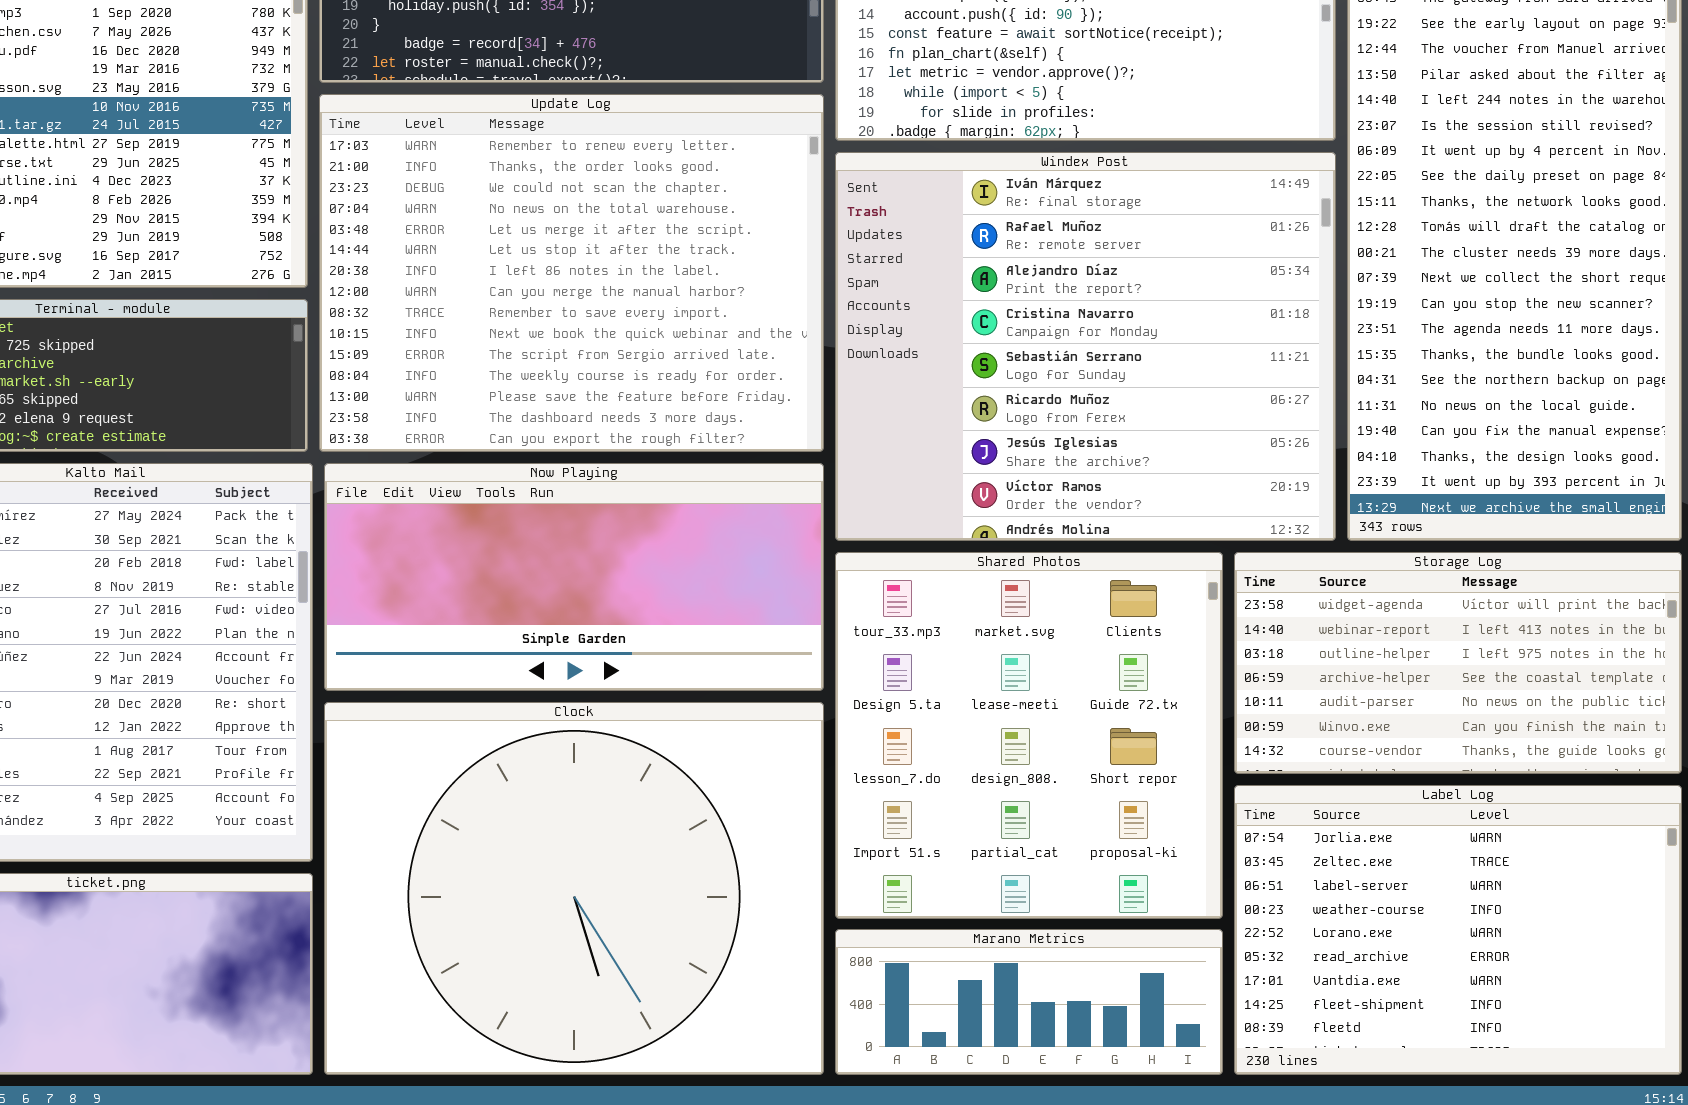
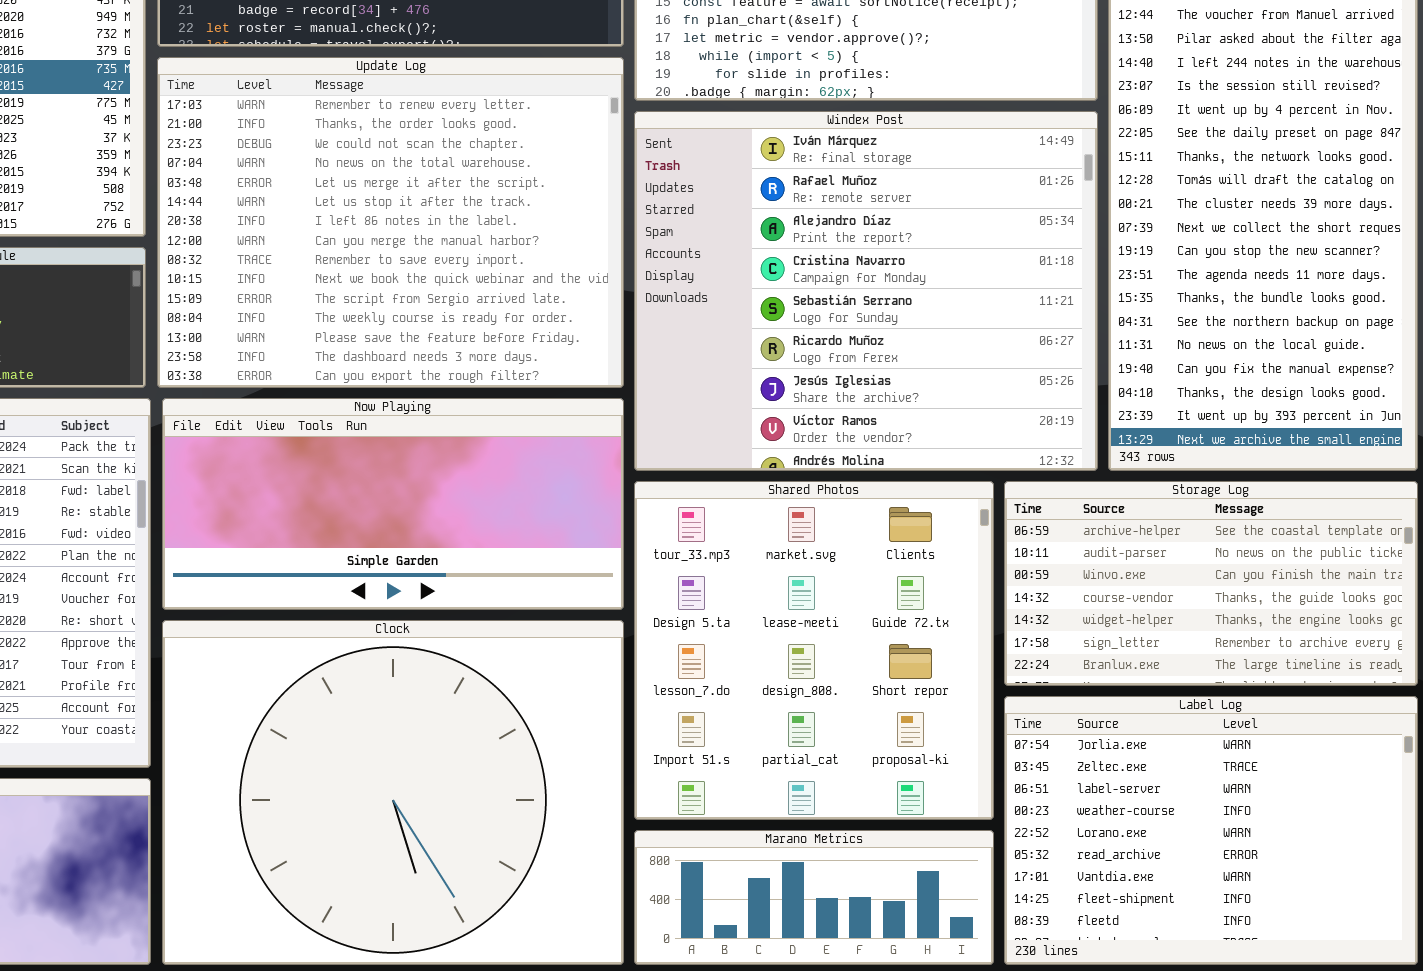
Storage Log: [1234,552,1682,774] -> [1004,481,1418,686], scrolled down 3 rows

